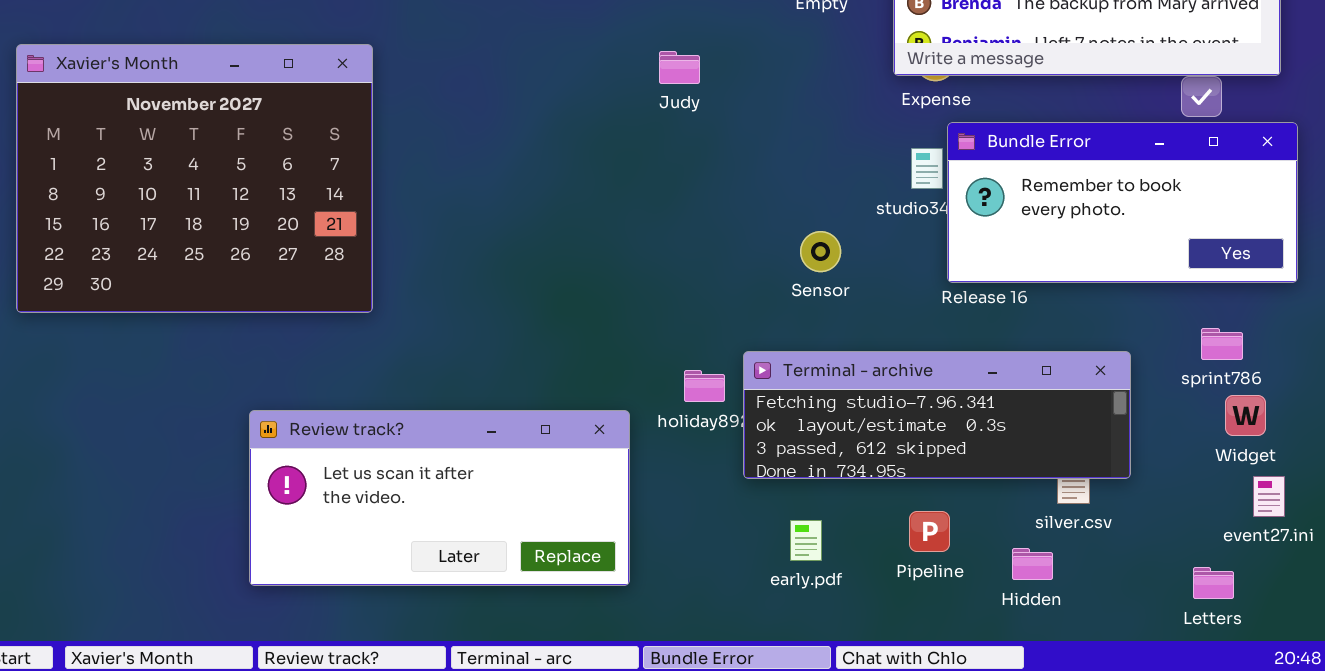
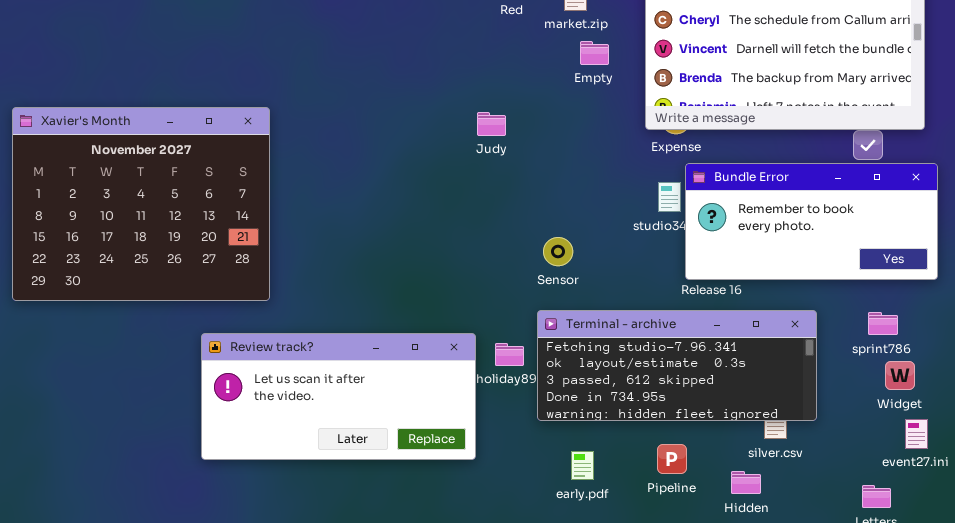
Sensor: [800,231,841,272] -> [543,237,573,266], moved
Terminal - archive: [743,351,1131,479] -> [537,310,817,421], resized
Review track?: [249,410,630,586] -> [201,333,476,460], moved

